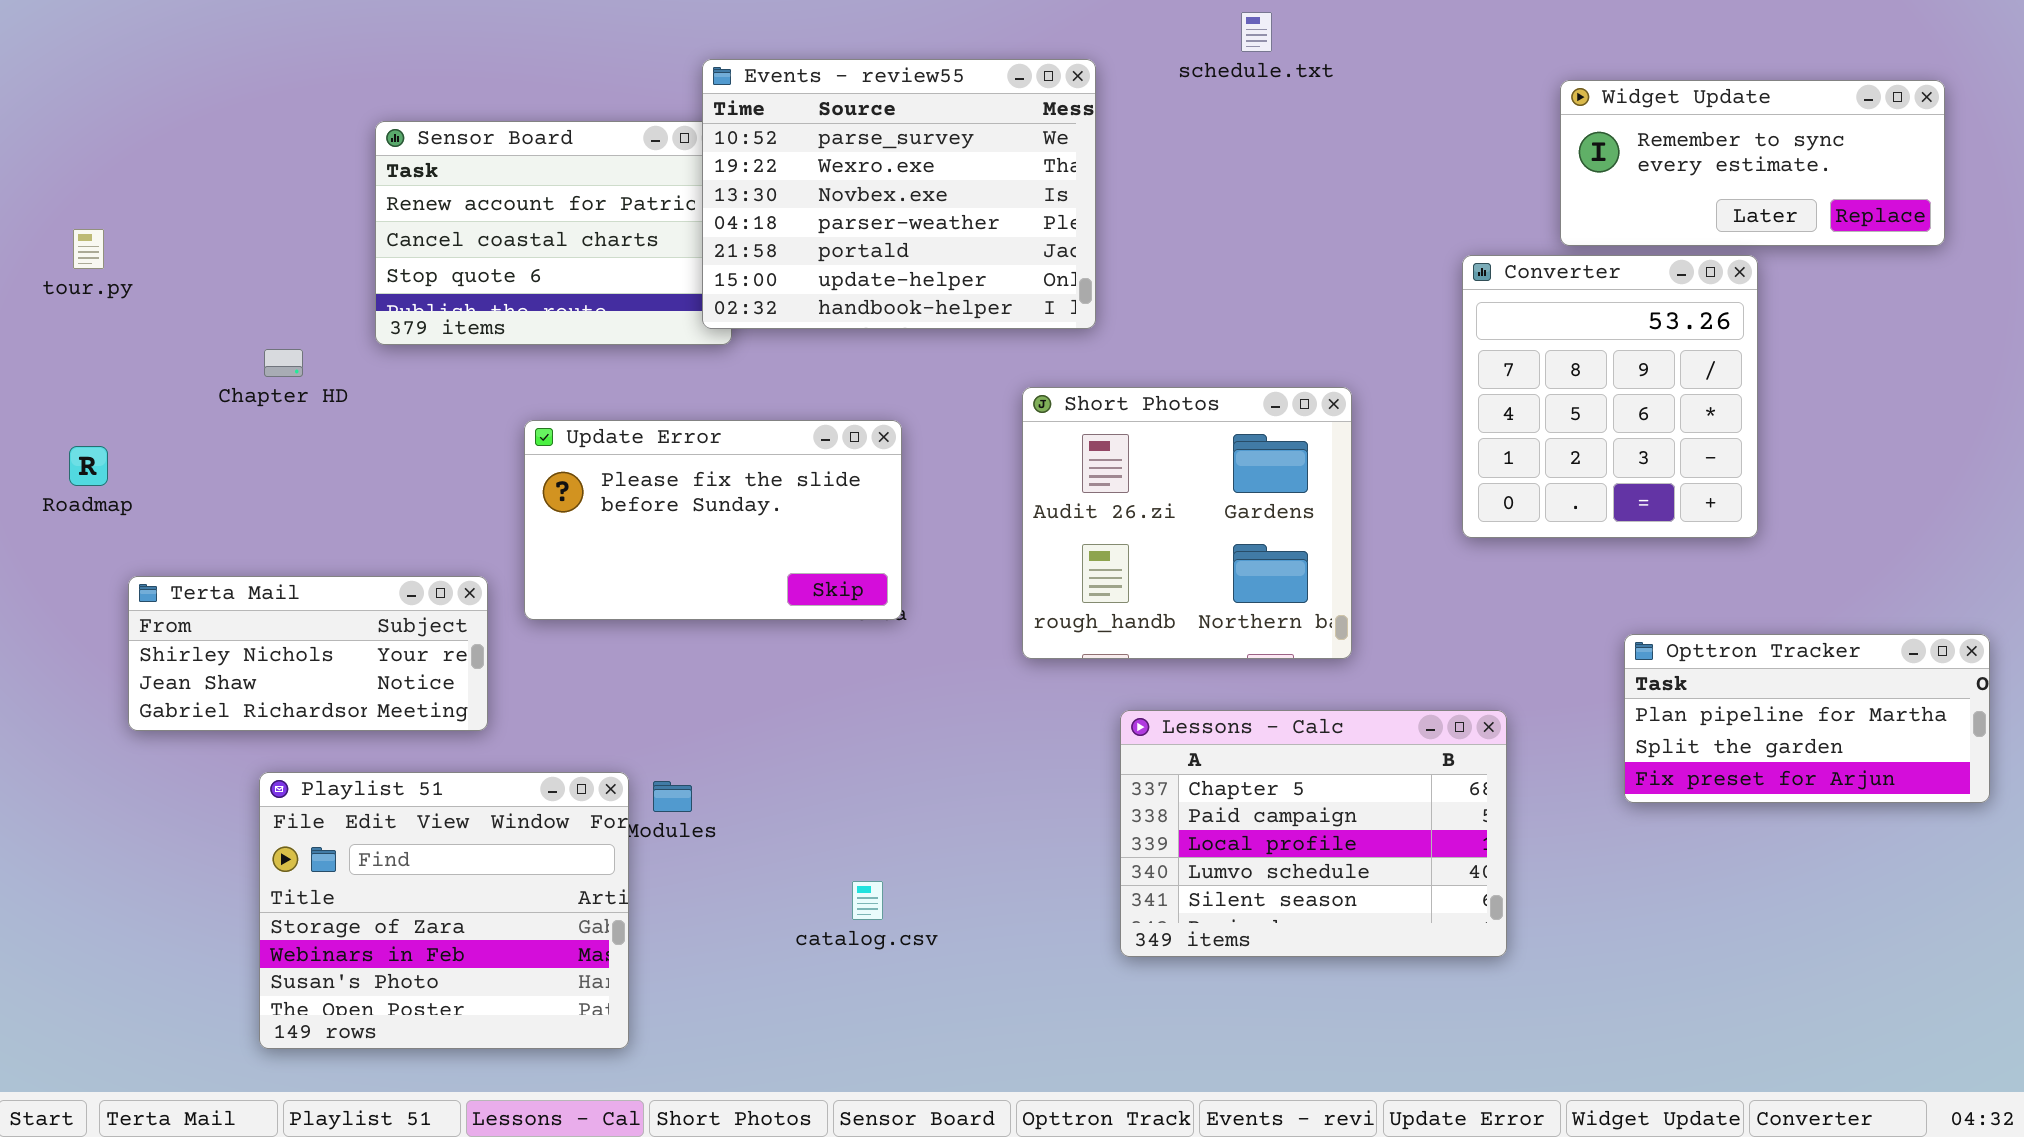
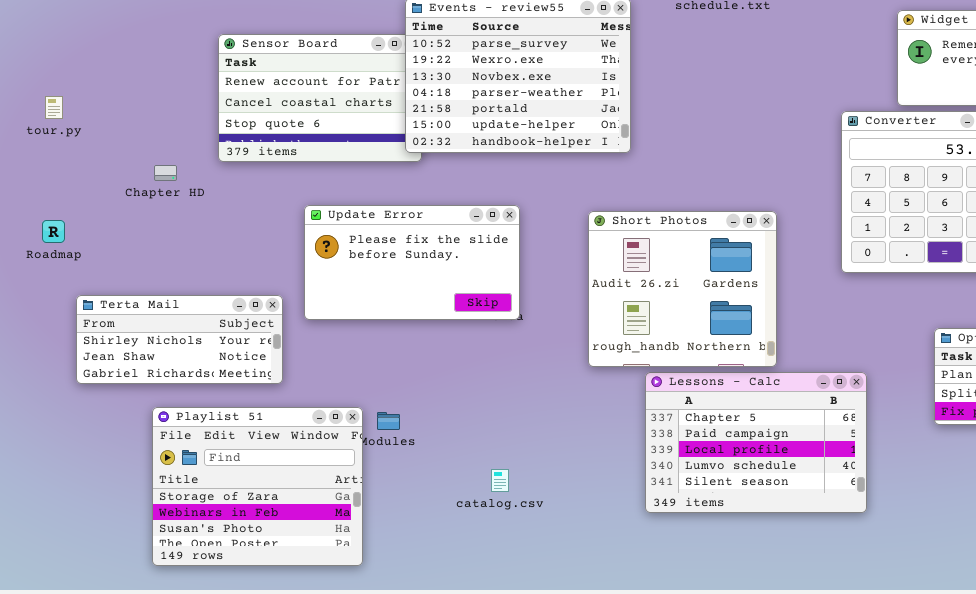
Short Photos: [1022,387,1352,659] -> [588,211,777,367], moved

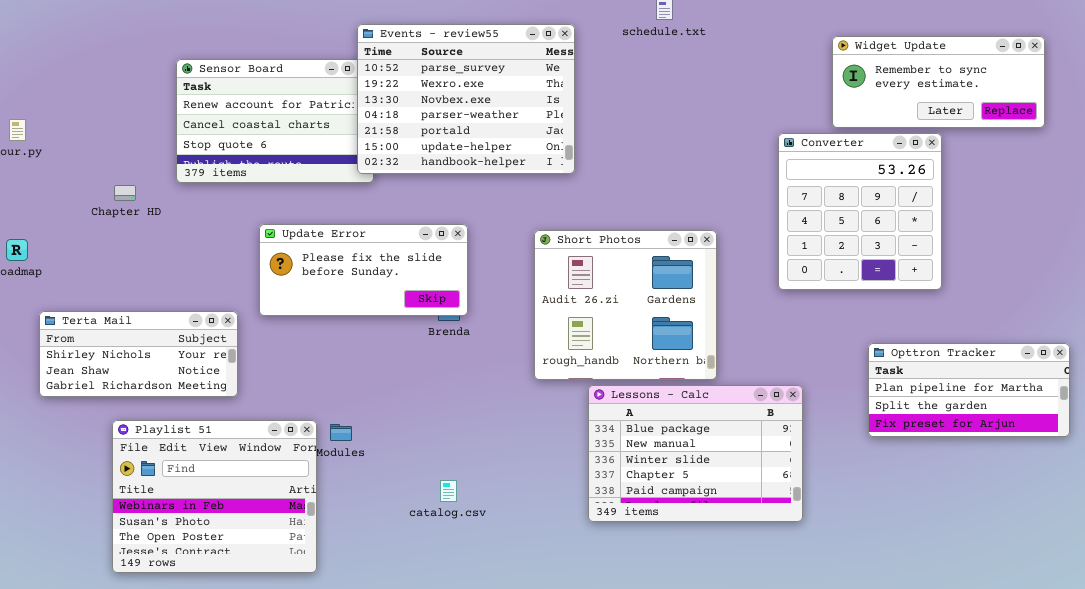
Update Error: [304,205,520,320] -> [259,224,468,316], resized
Lessons - Calc: [645,372,867,513] -> [588,385,803,522], scrolled up 3 rows
Playlist 51: [152,407,363,566] -> [112,420,317,573], scrolled down 1 row

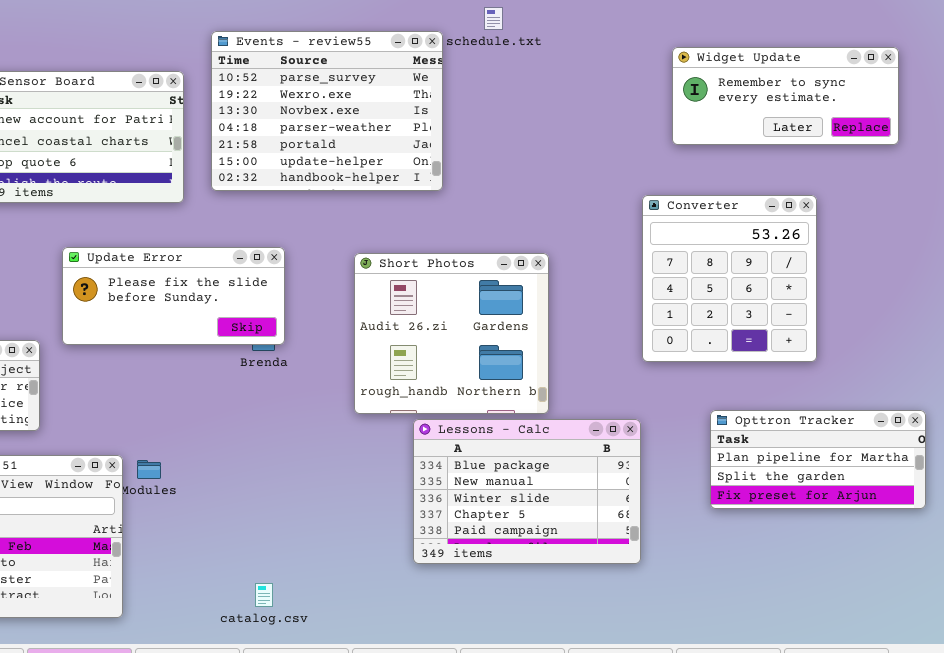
Events - review55: [357,24,575,174] -> [211,31,443,191], moved
Converter: [778,133,942,290] -> [642,195,817,362], moved
Opttron Tracker: [868,343,1070,437] -> [710,410,926,509], moved
catalog.csv: [440,480,457,502] -> [255,583,273,607], moved

